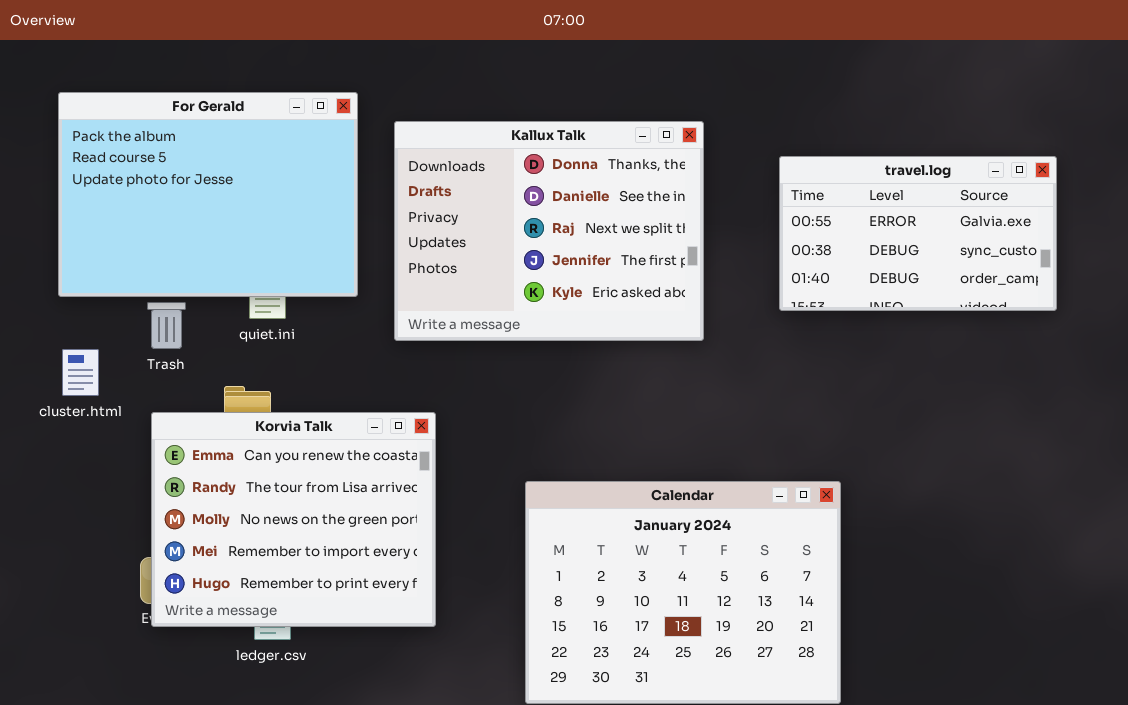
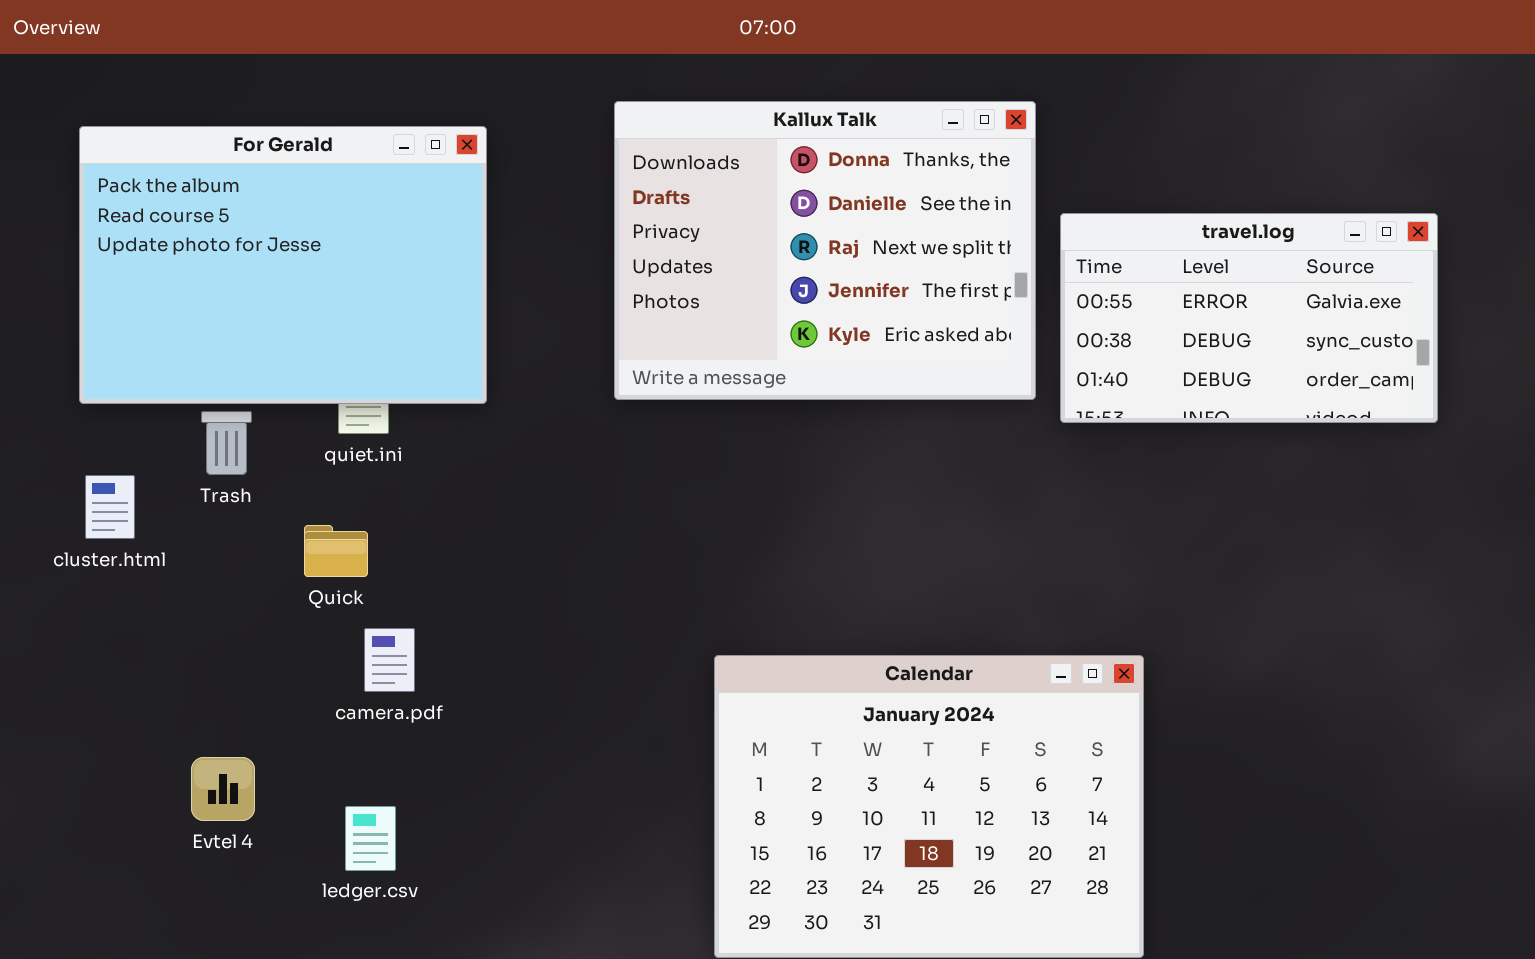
Kallux Talk: [394,121,704,341] -> [614,101,1036,400], moved
Korvia Talk: [151,412,436,627] -> none, closed

